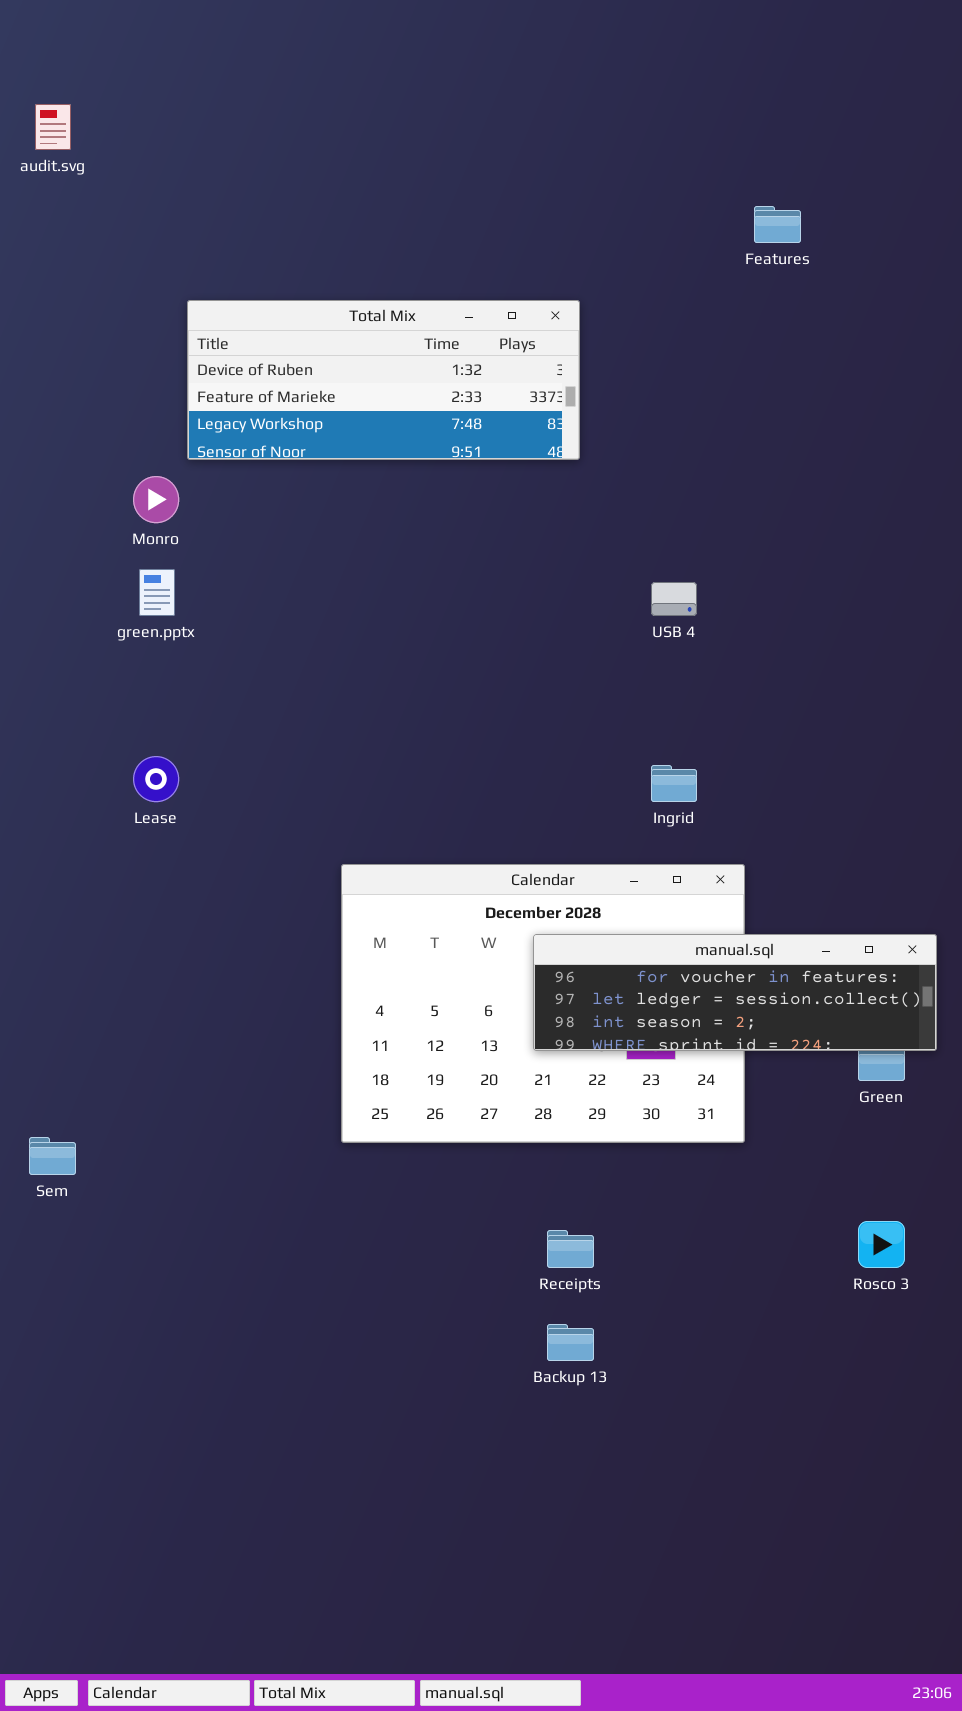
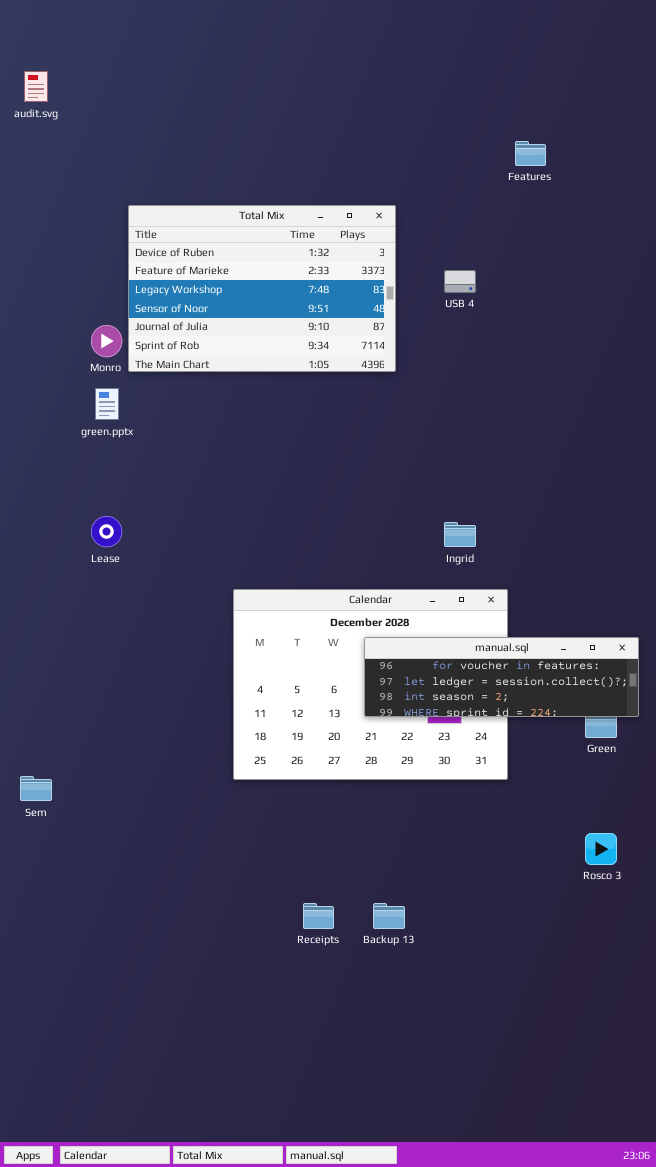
Total Mix: [187,300,580,460] -> [128,205,396,372], resized
USB 4: [651,582,697,616] -> [444,270,476,293], moved
Receipts: [547,1230,594,1268] -> [303,903,334,929], moved

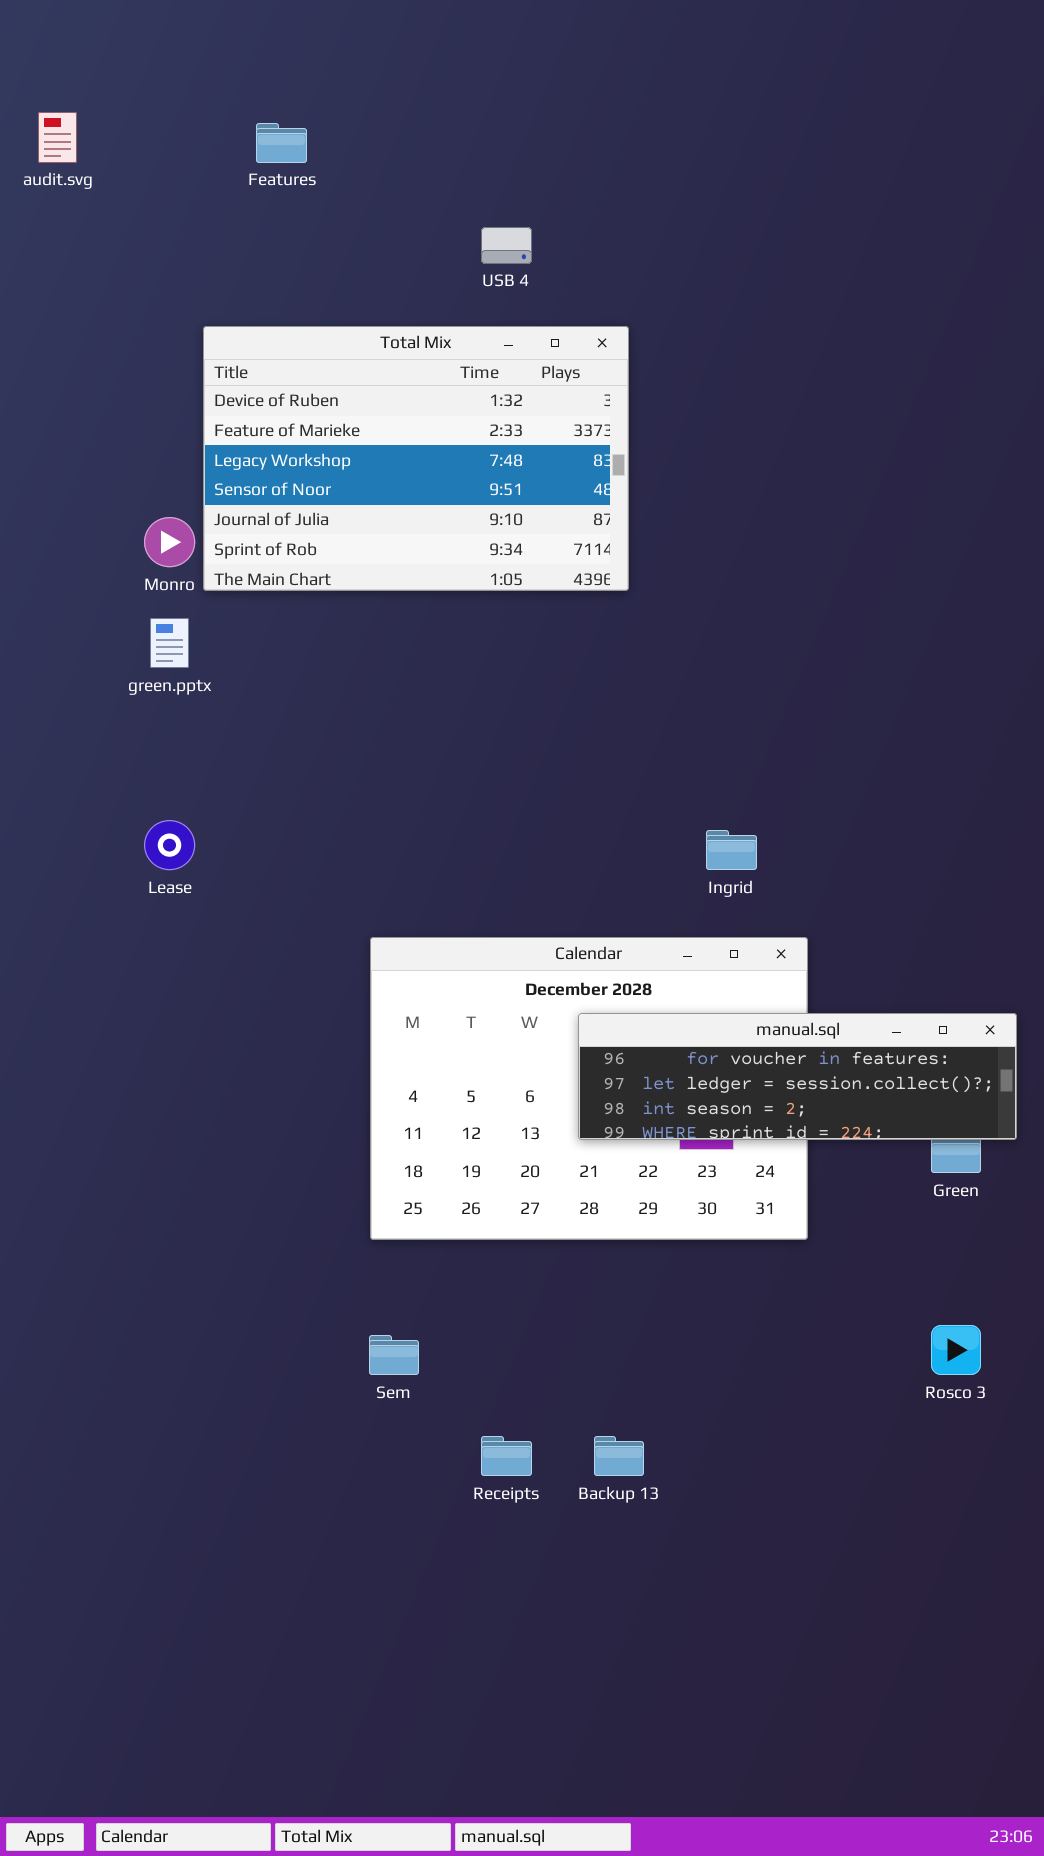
Features: [515,141,546,166] -> [256,123,307,163], moved
USB 4: [444,270,476,293] -> [481,227,532,264], moved
Sem: [20,776,52,801] -> [369,1335,419,1375], moved

